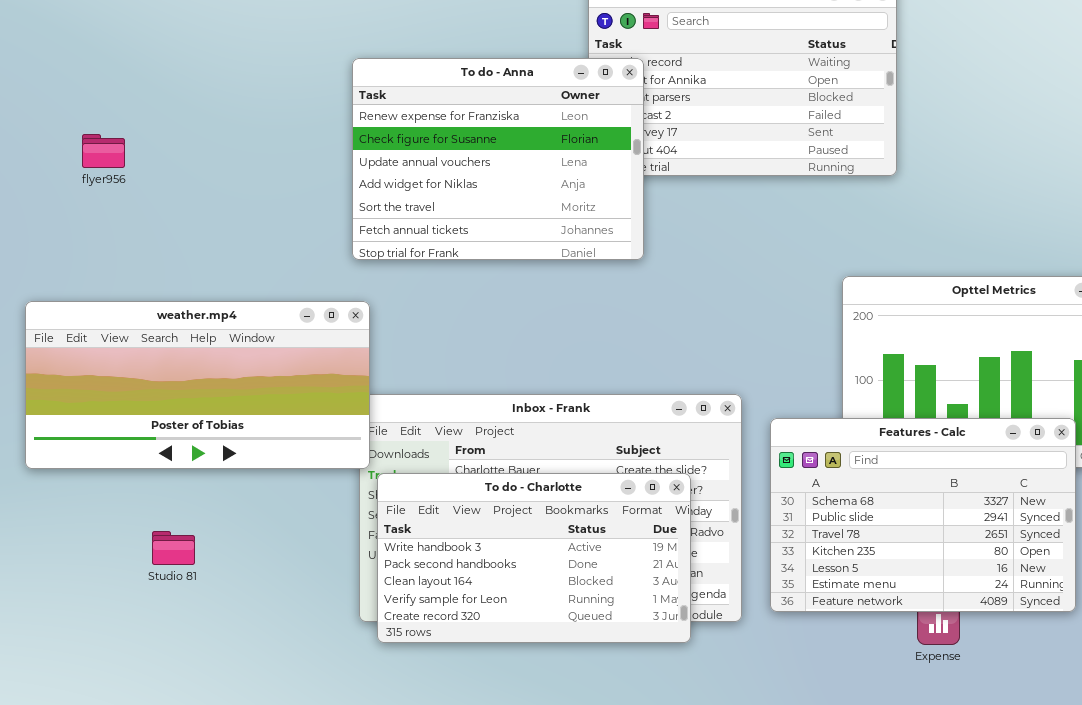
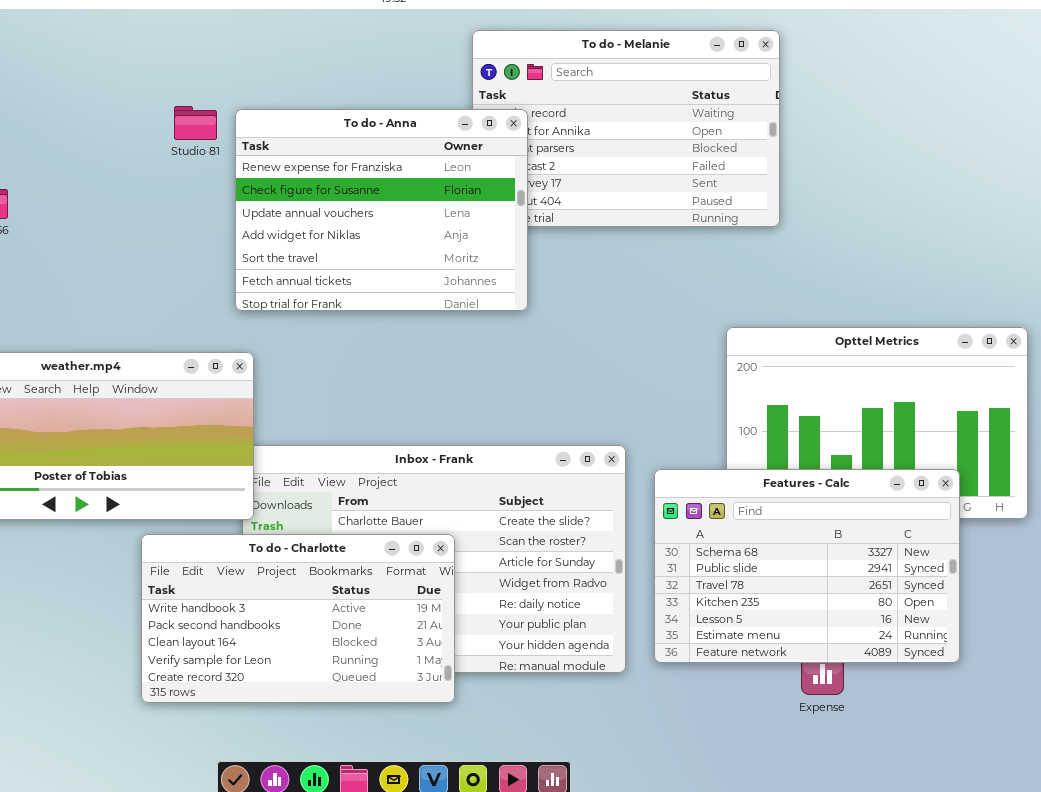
To do - Charlotte: [377,473,691,643] -> [141,534,455,703], moved
Studio 81: [152,531,195,565] -> [174,106,217,140], moved

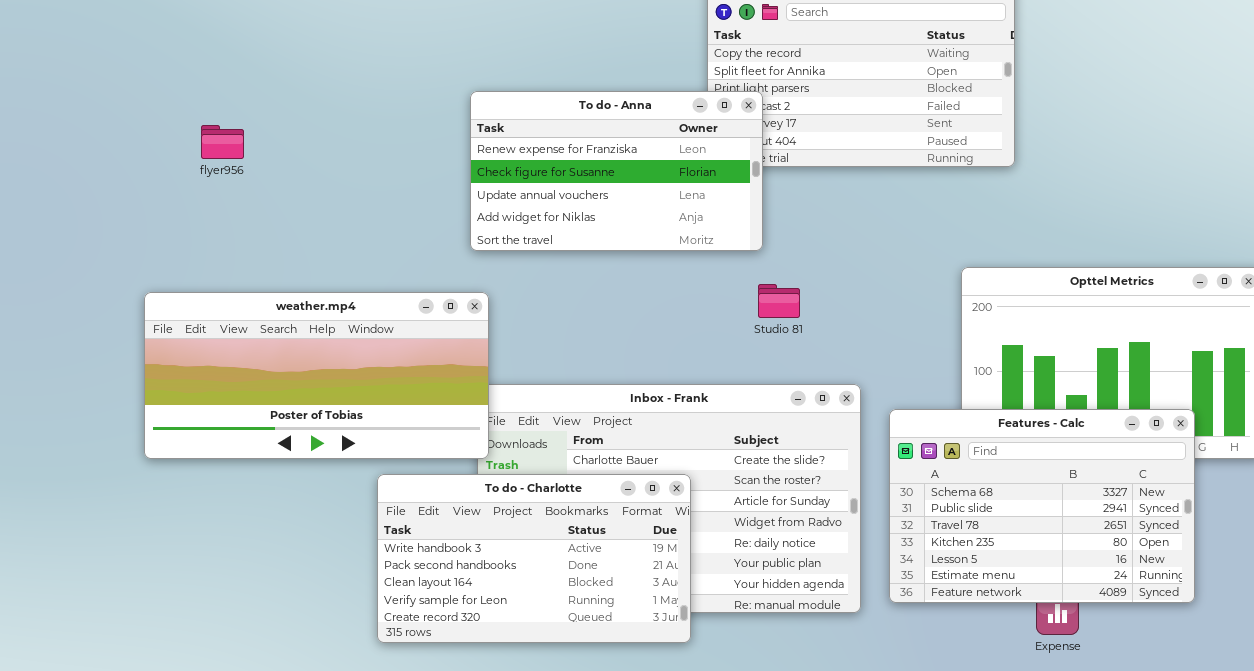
Studio 81: [174,106,217,140] -> [758,284,800,318], moved
To do - Anna: [235,109,528,311] -> [470,91,763,251], resized

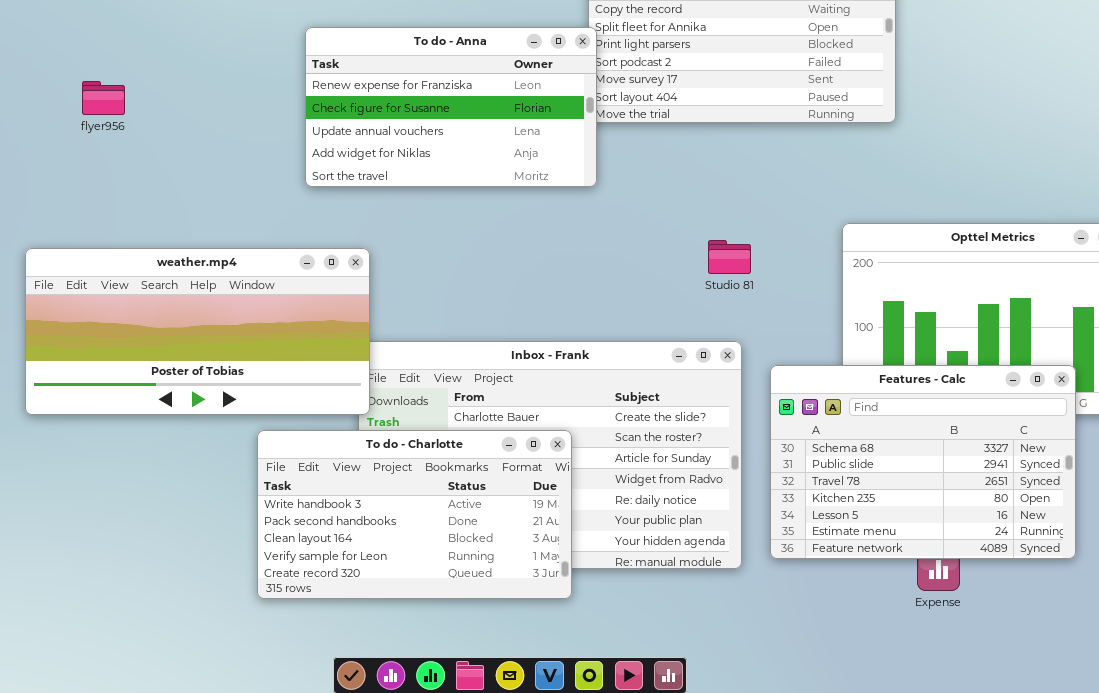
To do - Anna: [470,91,763,251] -> [305,27,597,187], moved
Studio 81: [758,284,800,318] -> [708,240,751,274], moved

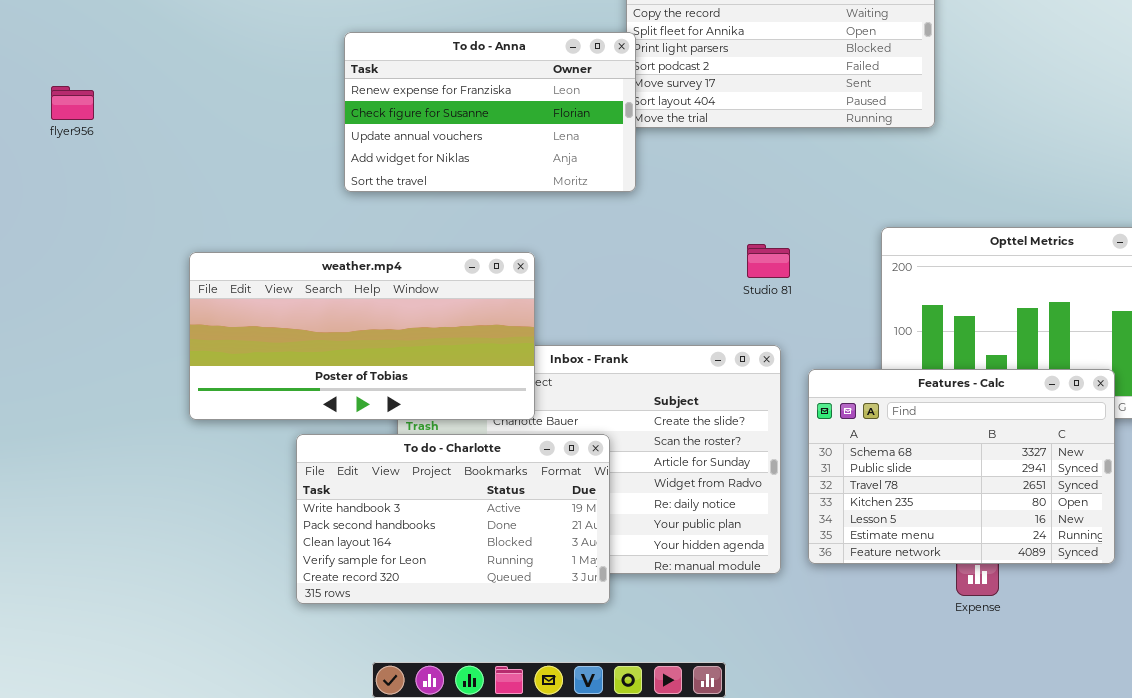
flyer956: [82,81,125,115] -> [51,86,94,120], moved
weather.mp4: [25,248,370,415] -> [189,252,535,420], moved

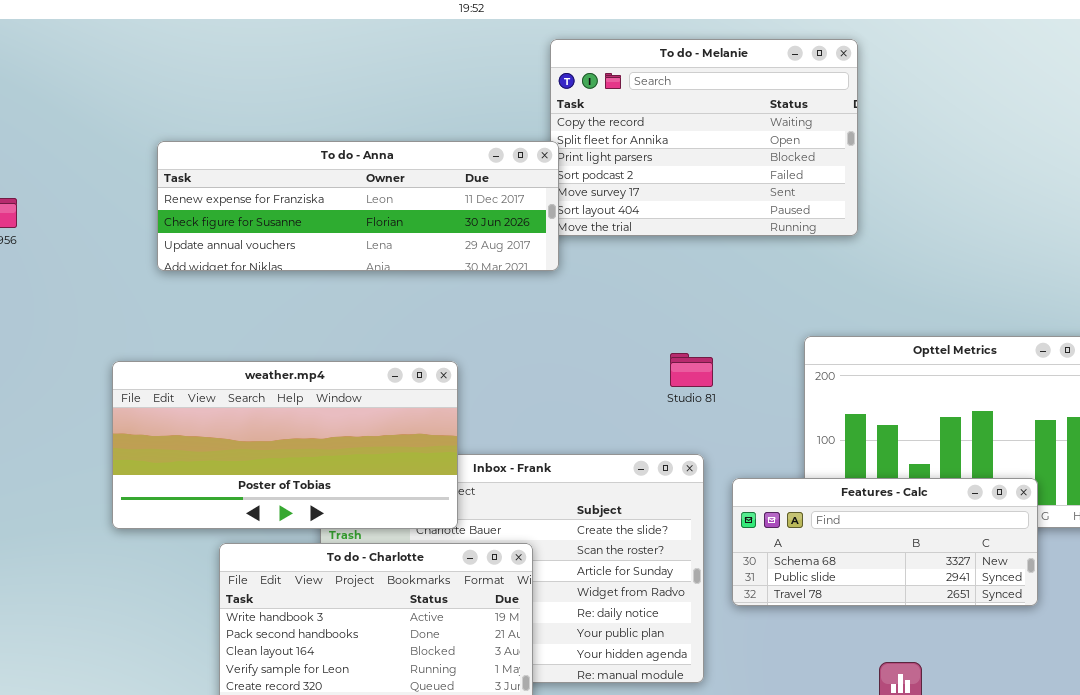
To do - Anna: [344,32,636,192] -> [157,141,559,271], resized
Features - Calc: [808,369,1115,564] -> [732,478,1038,606], resized

